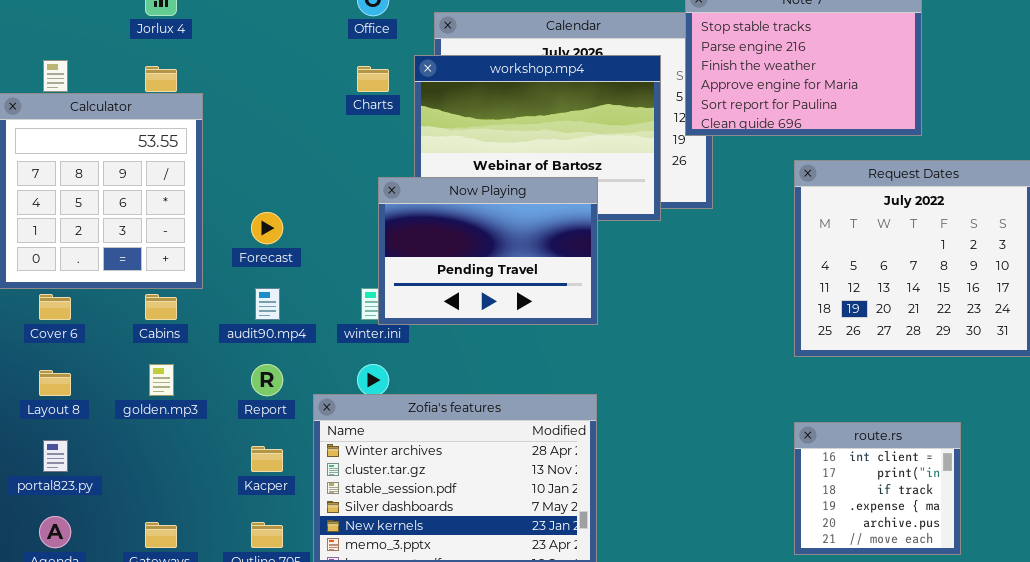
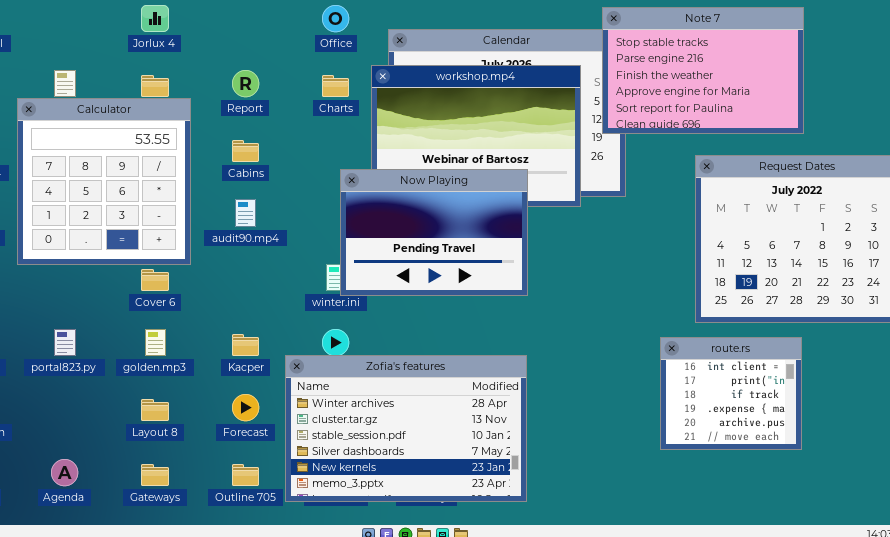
Forecast: [251,212,283,244] -> [232,394,259,421], moved
audit90.mp4: [255,288,280,320] -> [235,199,256,227], moved
Cover 6: [39,294,71,320] -> [141,269,169,291], moved
Cabins: [145,294,177,320] -> [232,140,259,162], moved
Report: [251,364,283,396] -> [232,70,259,97], moved
Layout 8: [39,370,71,396] -> [141,399,169,421], moved
route.rs: [794,422,961,555] -> [660,337,802,450], moved
portal823.py: [43,440,68,472] -> [54,329,76,356], moved
Kacper: [251,446,283,472] -> [232,334,259,356], moved

